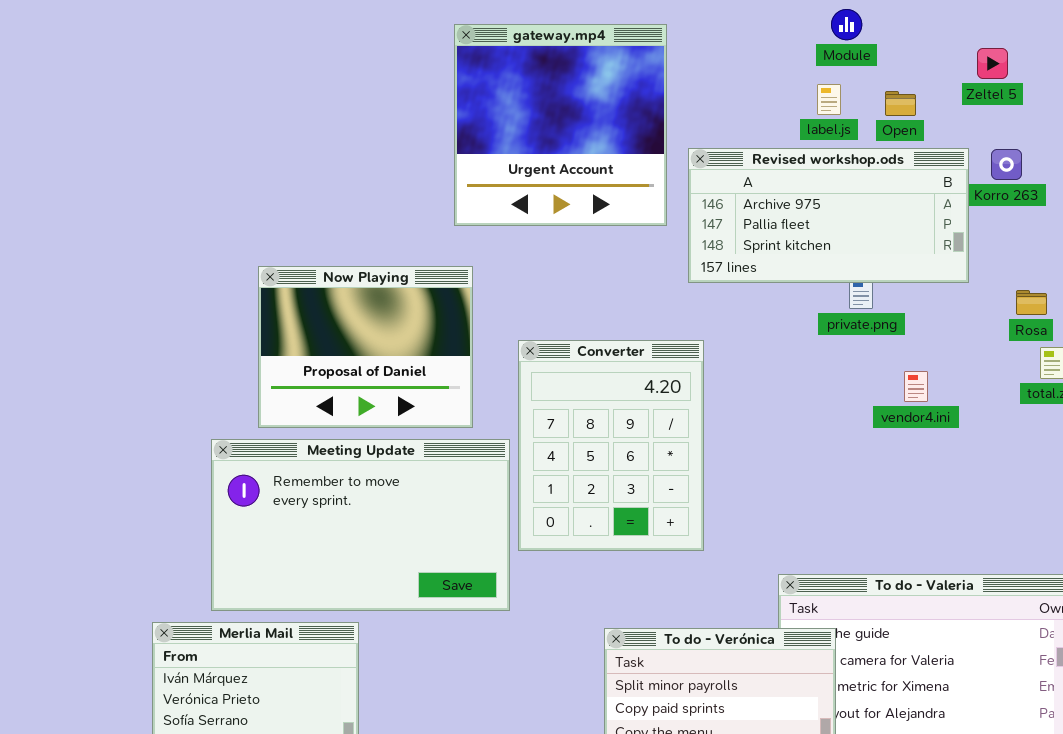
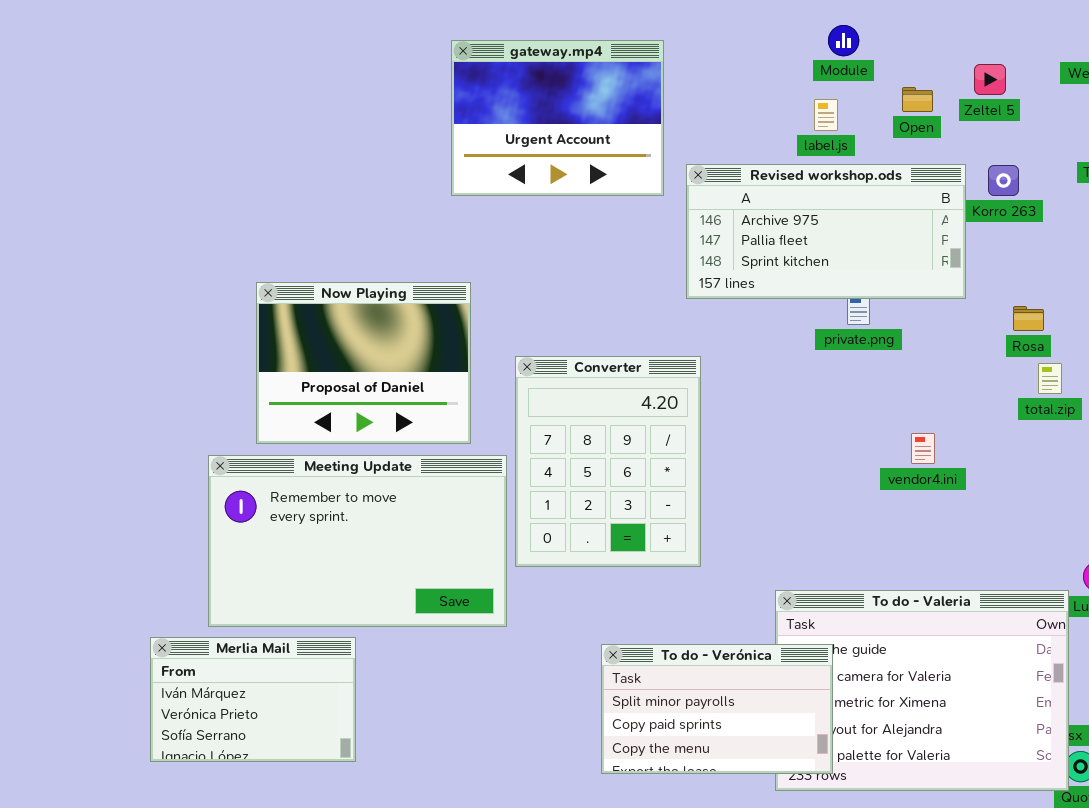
gateway.mp4: [454,24,667,226] -> [451,40,664,196], resized
Open: [885,91,916,116] -> [902,87,933,112], moved
vendor4.ini: [904,371,928,402] -> [911,433,935,464], moved

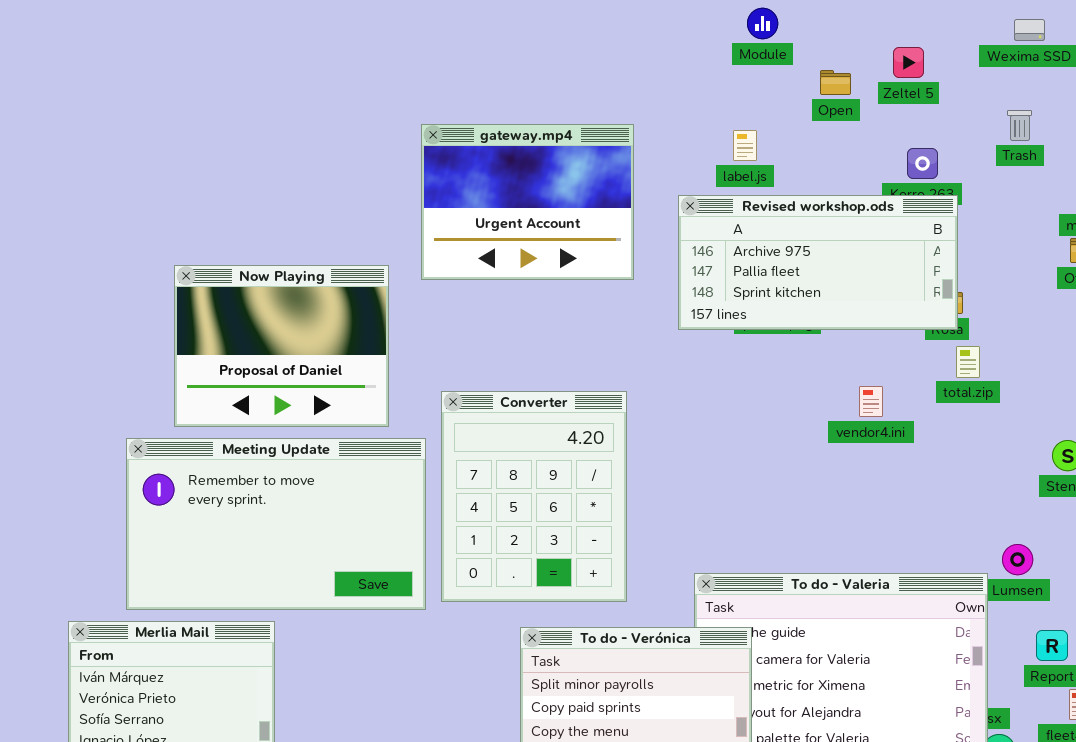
gateway.mp4: [451,40,664,196] -> [421,124,634,280], moved
label.js: [814,99,838,131] -> [733,130,757,161], moved
Revised workshop.ods: [686,164,966,299] -> [678,195,958,330], moved
Converter: [515,356,701,567] -> [441,391,627,602], moved
vendor4.ini: [911,433,935,464] -> [859,386,883,417], moved

